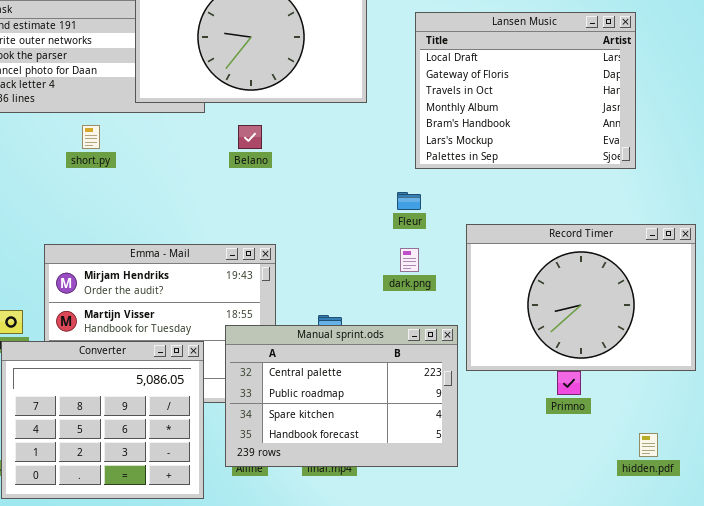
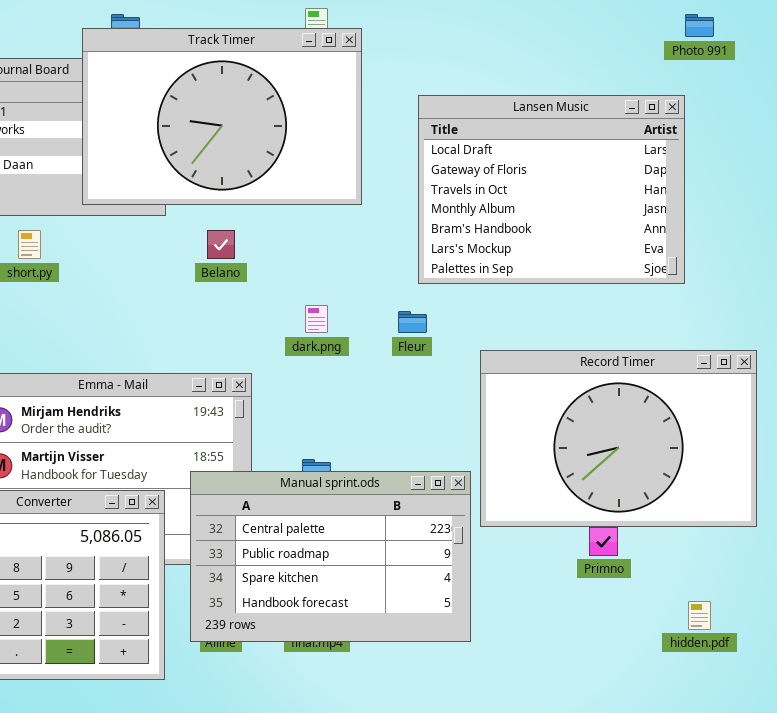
dark.png: [400,248,419,272] -> [305,305,328,333], moved

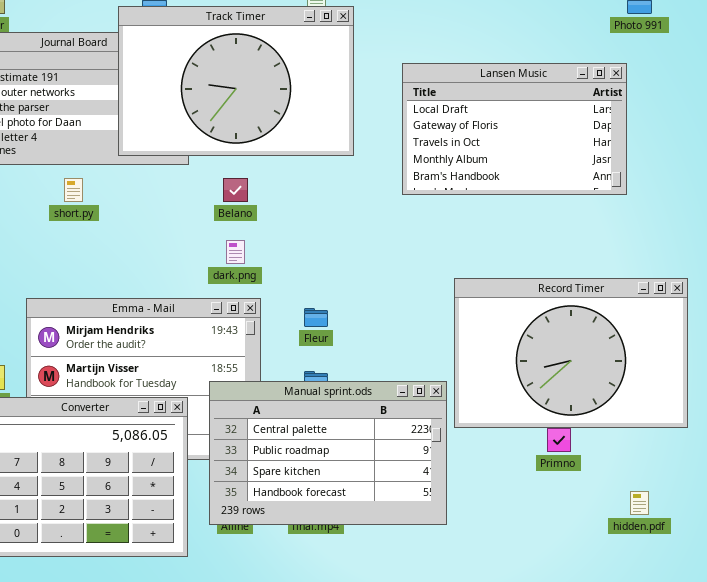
Lansen Music: [418,95,685,284] -> [402,63,627,195], resized
dark.png: [305,305,328,333] -> [226,240,245,264], moved
Fleur: [398,311,427,333] -> [304,308,328,327], moved

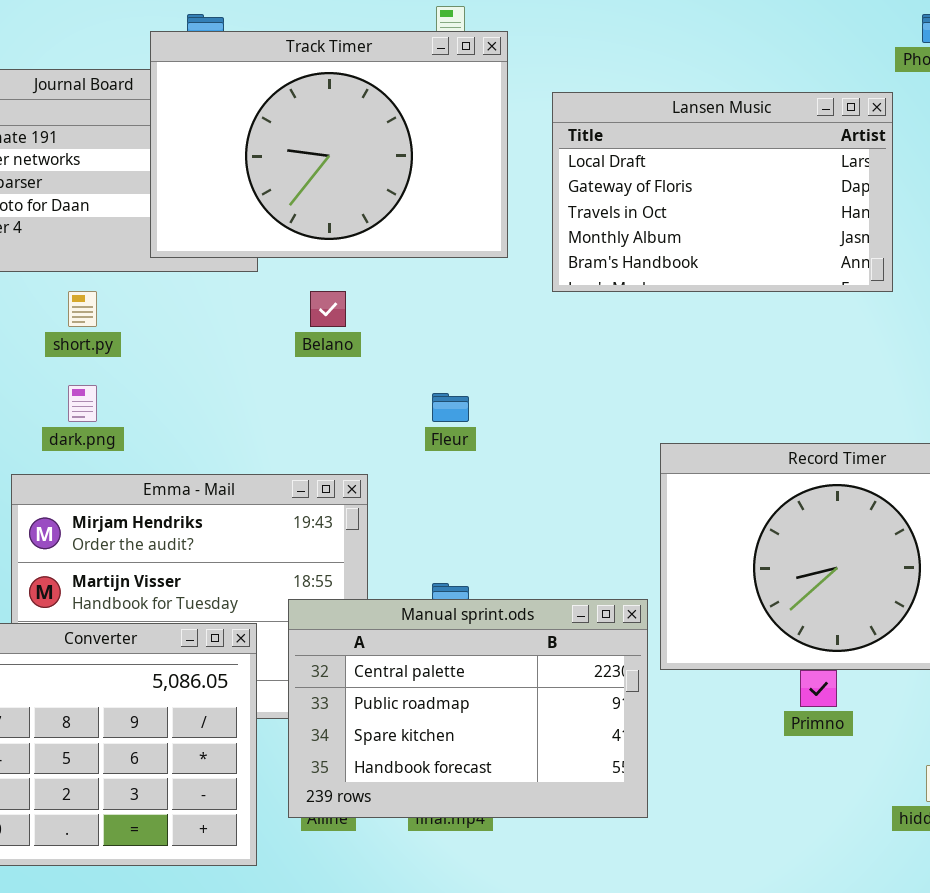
Lansen Music: [402,63,627,195] -> [552,92,893,292], moved
dark.png: [226,240,245,264] -> [68,385,97,422], moved
Fleur: [304,308,328,327] -> [432,393,469,422], moved

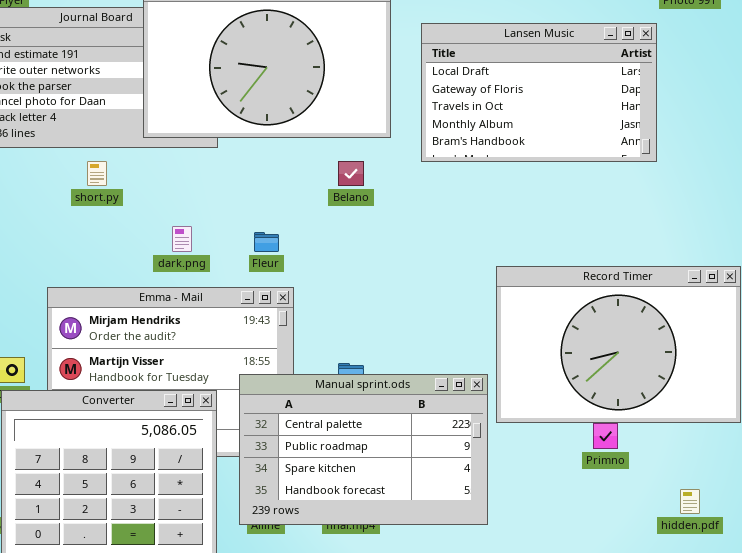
Belano: [310,291,346,327] -> [338,161,364,186], moved
dark.png: [68,385,97,422] -> [172,226,192,252], moved
Fleur: [432,393,469,422] -> [254,232,279,252], moved

